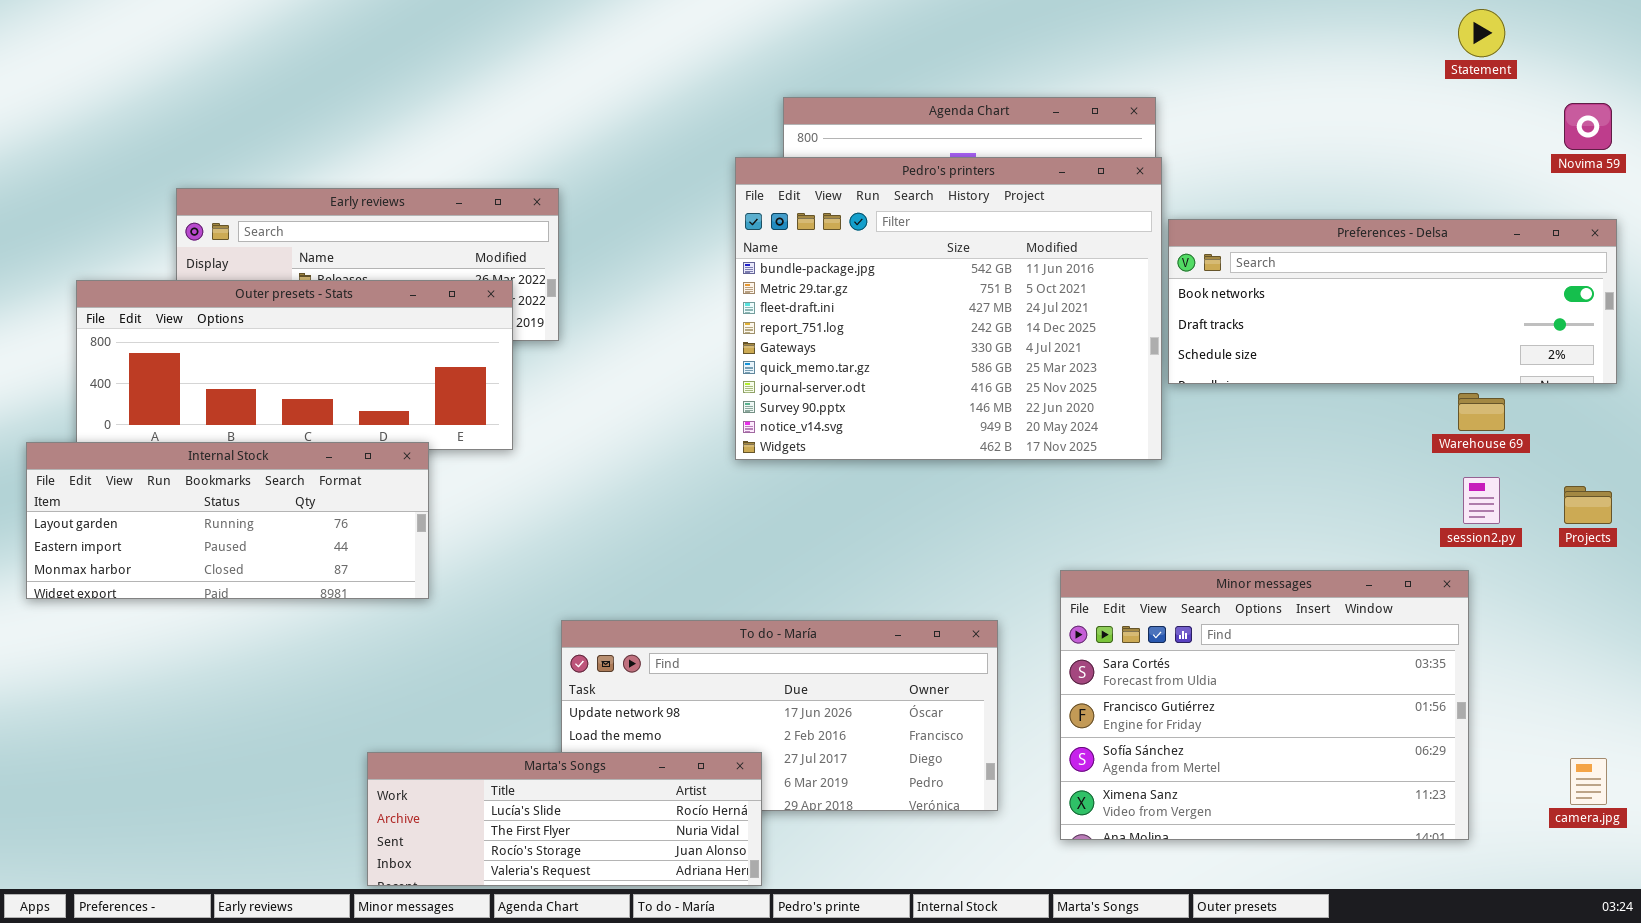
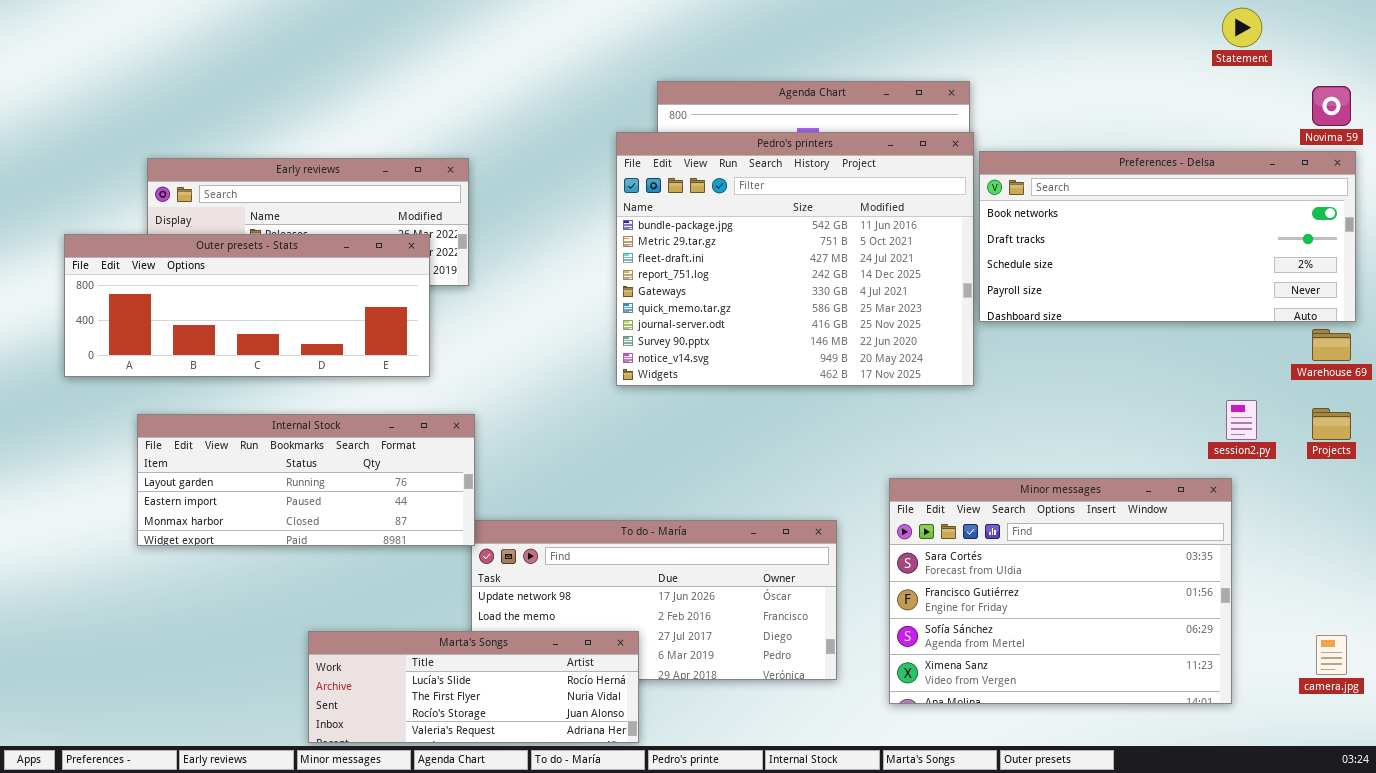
Preferences - Delsa: [1168,219,1617,384] -> [979,151,1356,322], resized
Warehouse 69: [1458,393,1505,431] -> [1312,329,1351,361], moved
Internal Stock: [26,442,429,599] -> [137,414,475,546], moved

